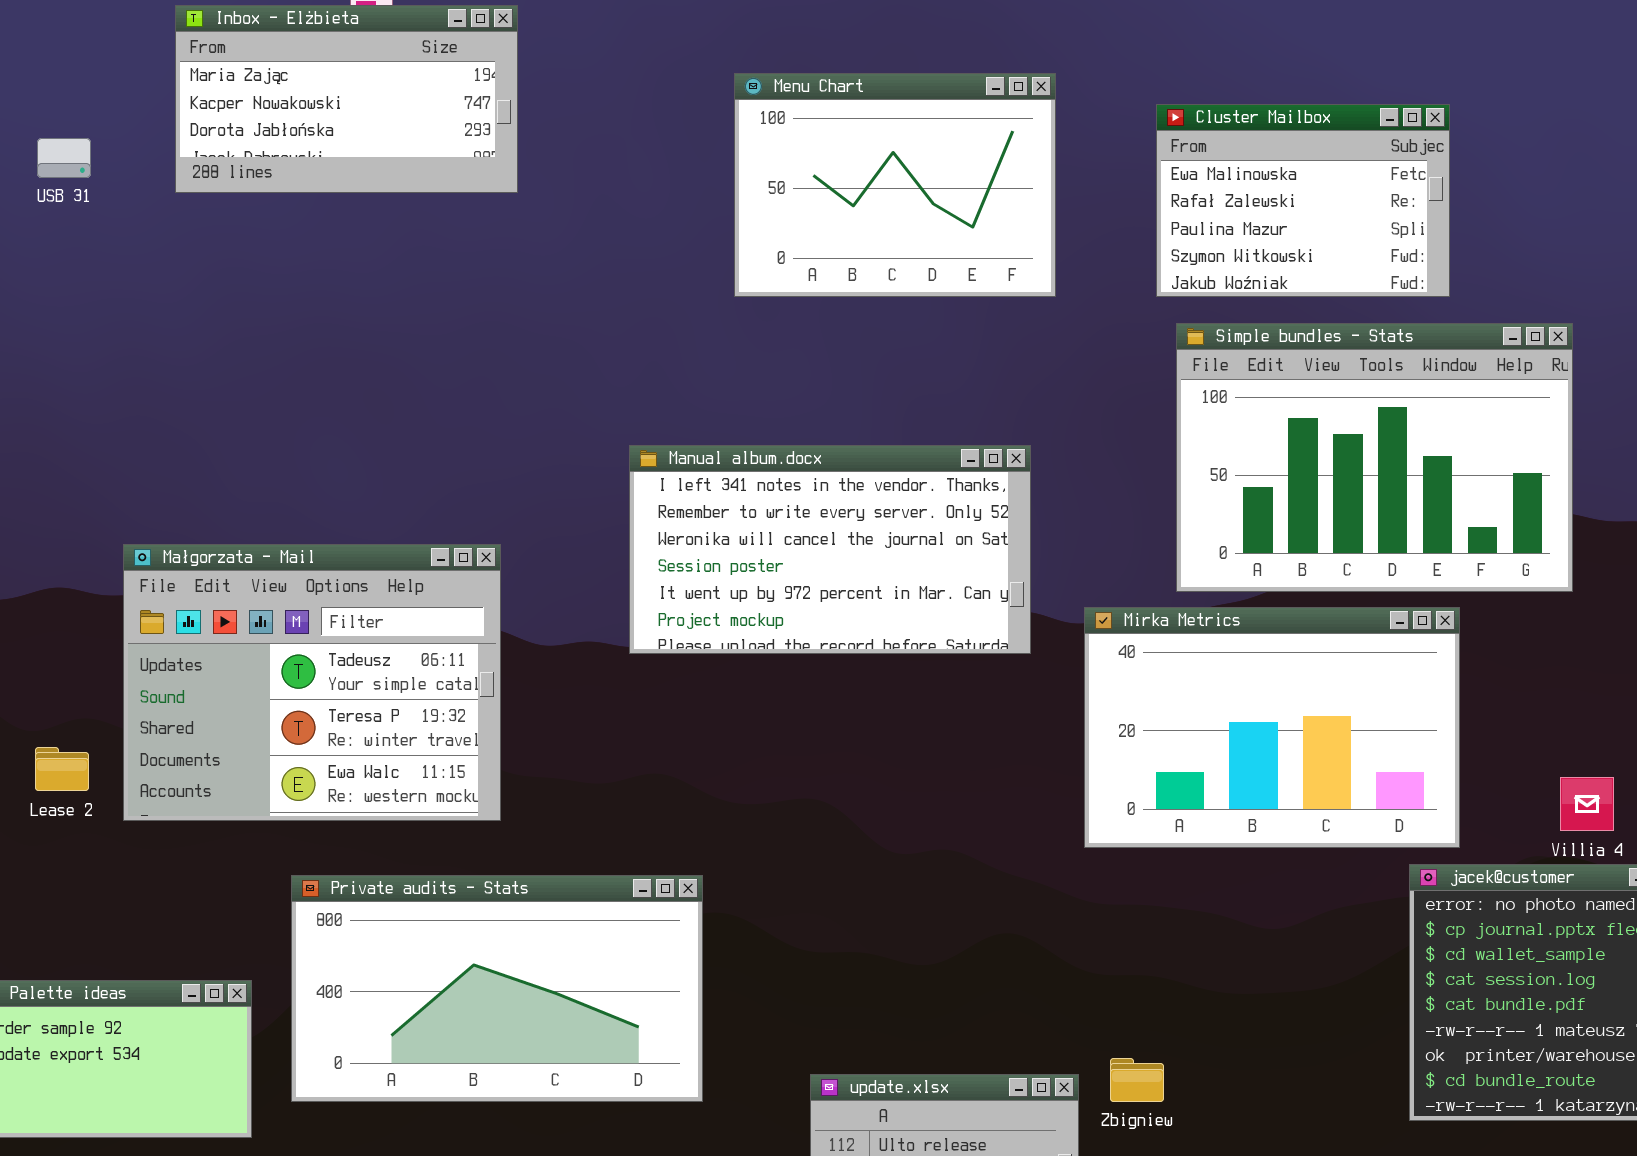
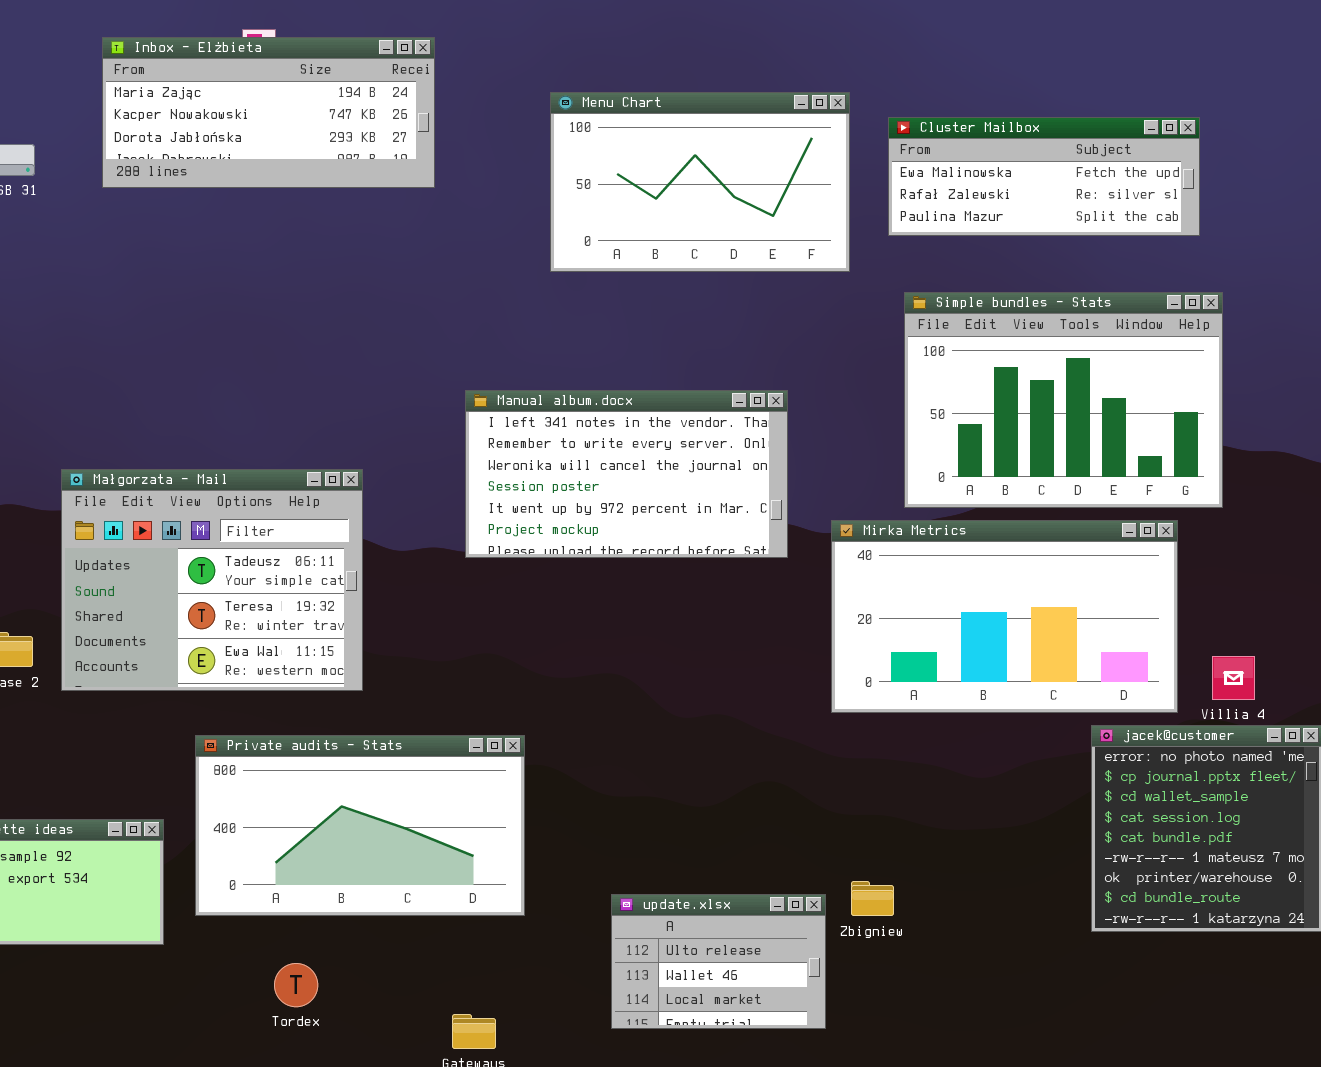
Inbox - Elżbieta: [175,5,518,193] -> [102,37,435,188], resized
Menu Chart: [734,73,1056,297] -> [550,92,850,272], resized
Cluster Mailbox: [1156,104,1450,297] -> [888,117,1200,236], resized
Mirka Metrics: [1084,607,1460,848] -> [831,520,1178,713], resized

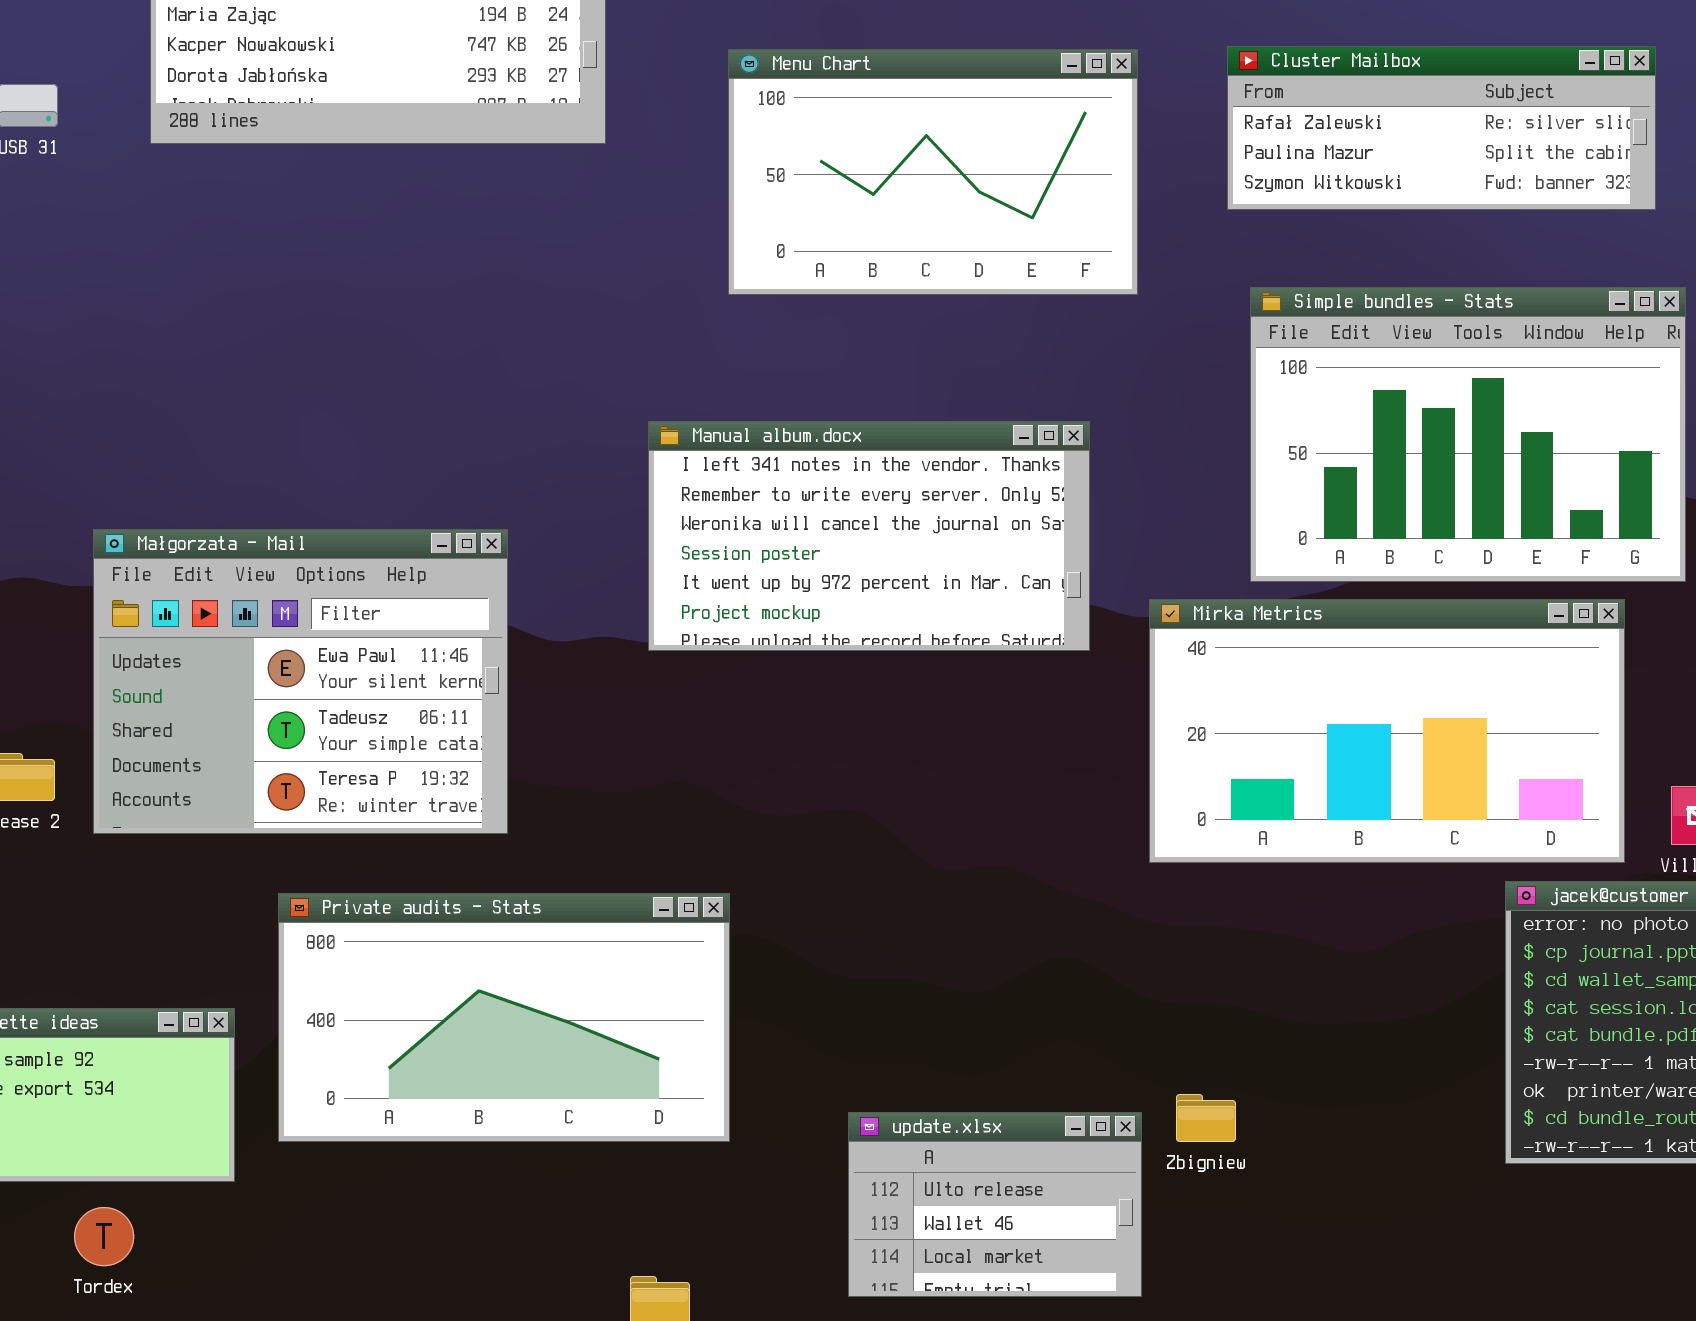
Menu Chart: [550,92,850,272] -> [728,49,1138,295], moved
Cluster Mailbox: [888,117,1200,236] -> [1227,46,1656,210], scrolled down 1 row
Małgorzata - Mail: [61,469,363,691] -> [93,529,508,834], scrolled up 1 row
Tordex: [274,963,318,1007] -> [74,1207,134,1266], moved

